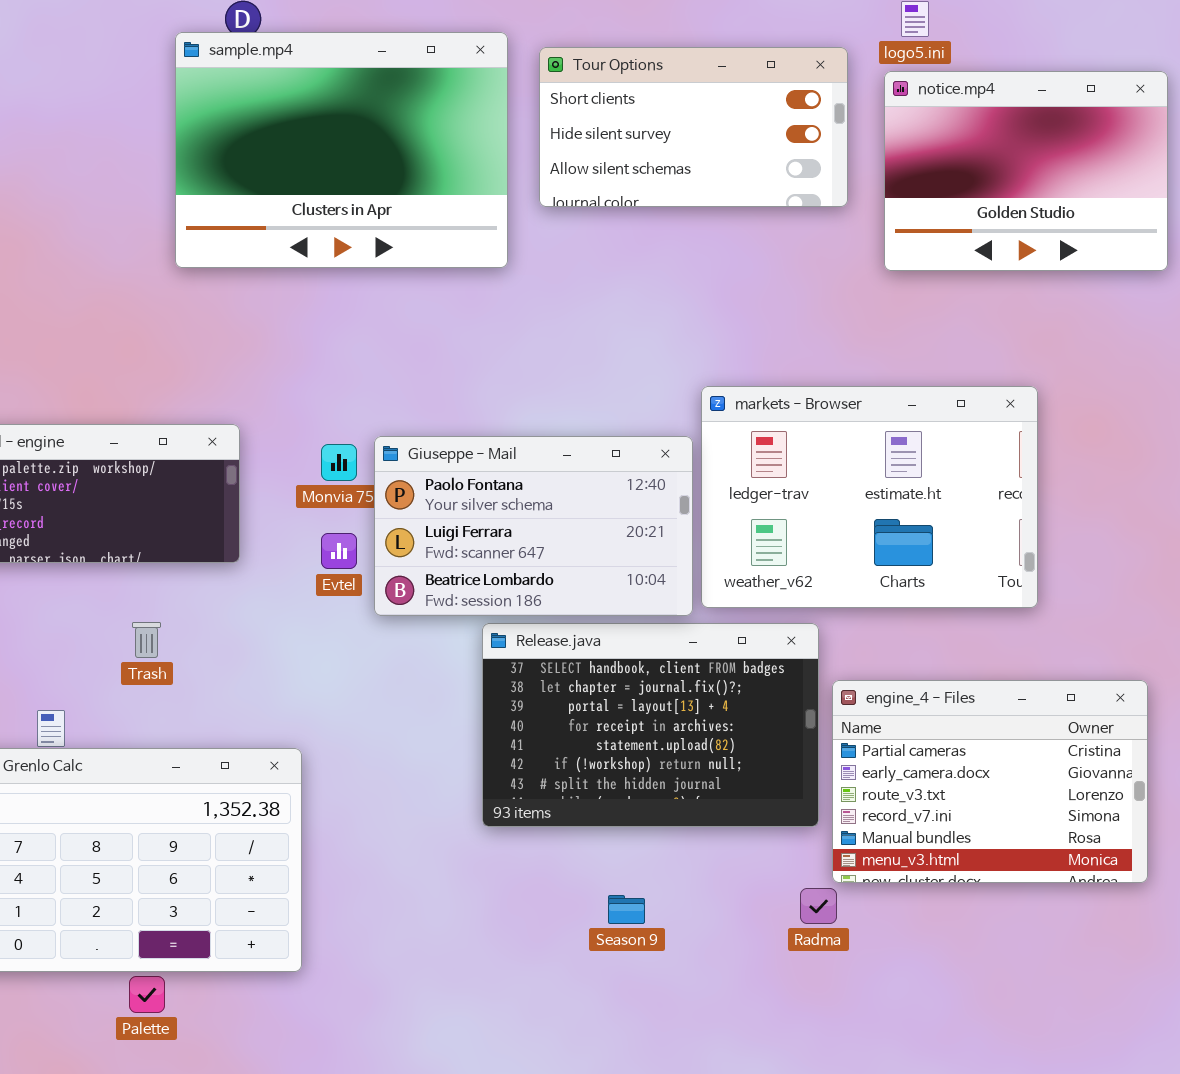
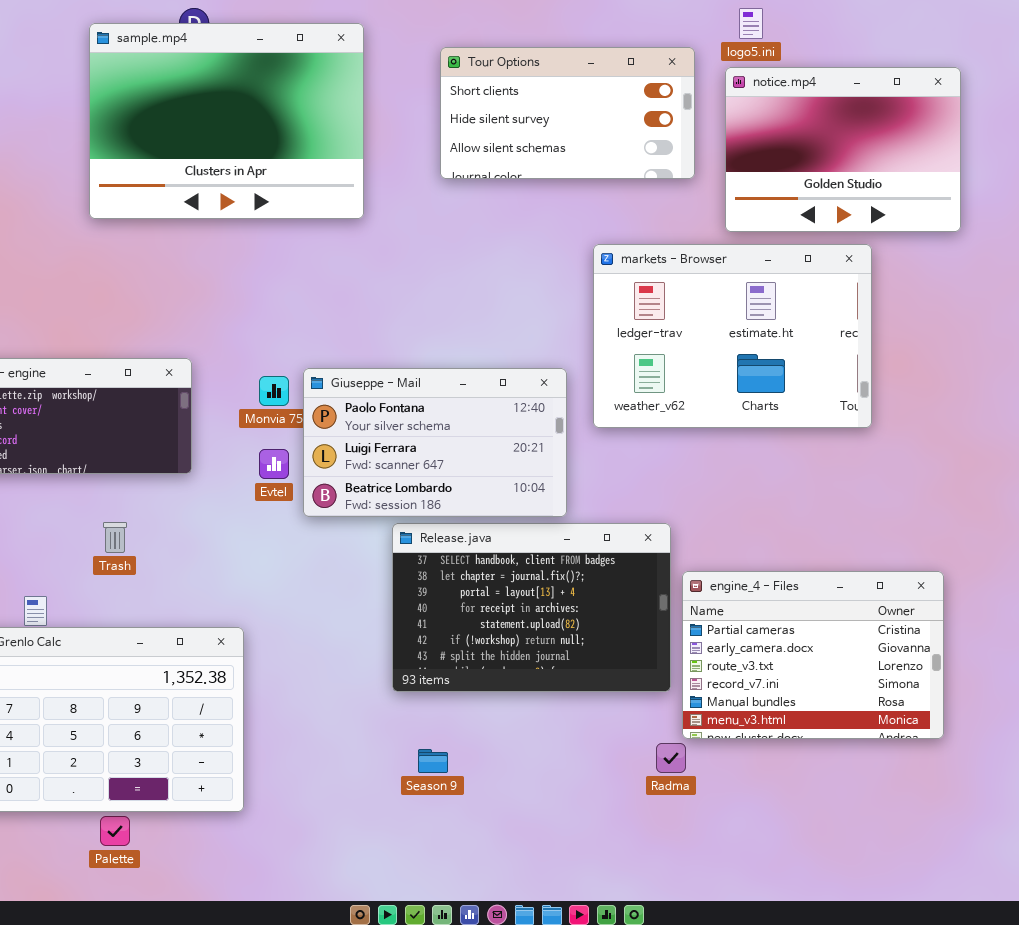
sample.mp4: [175,32,508,268] -> [89,23,364,219], moved
markets - Browser: [701,386,1038,608] -> [593,244,872,428], moved
Season 9: [608,895,645,924] -> [418,749,448,773], moved

